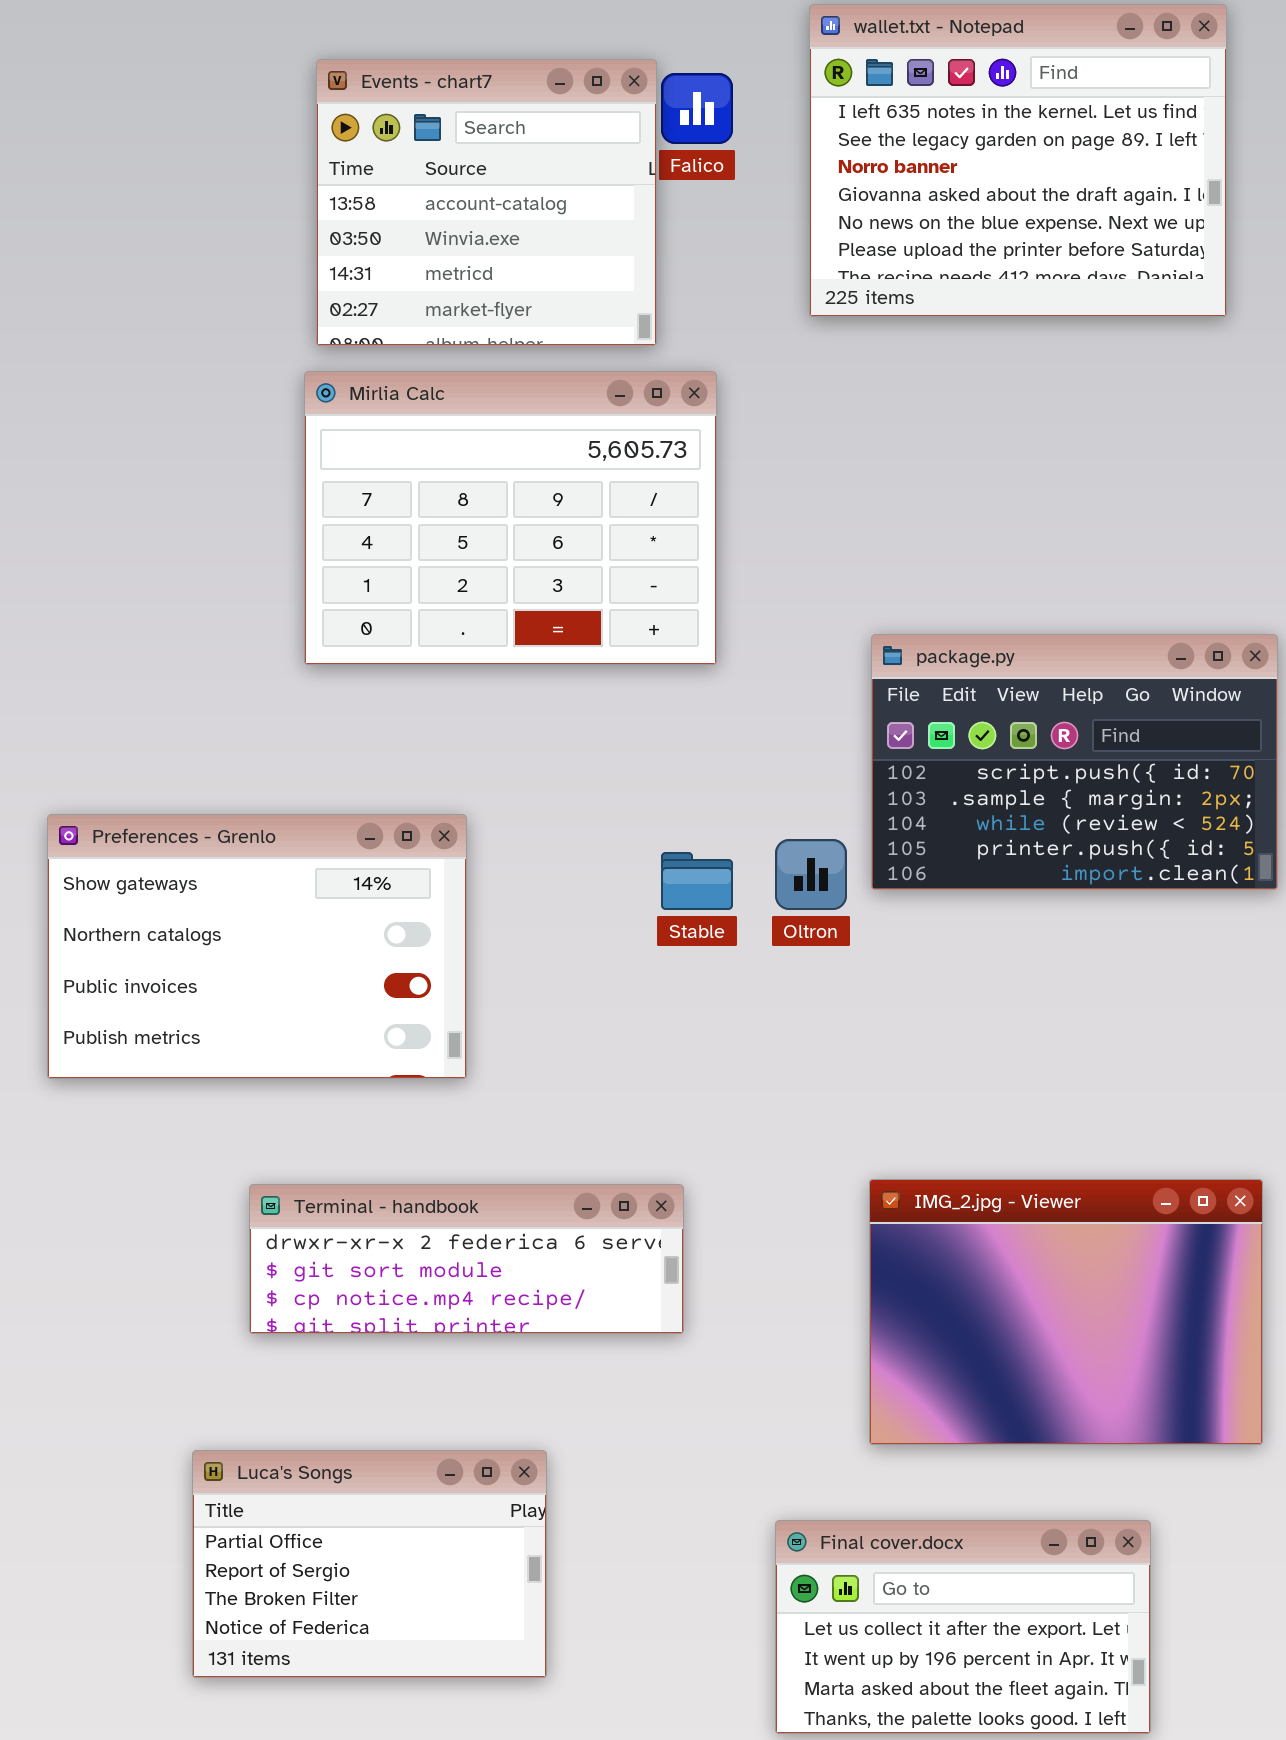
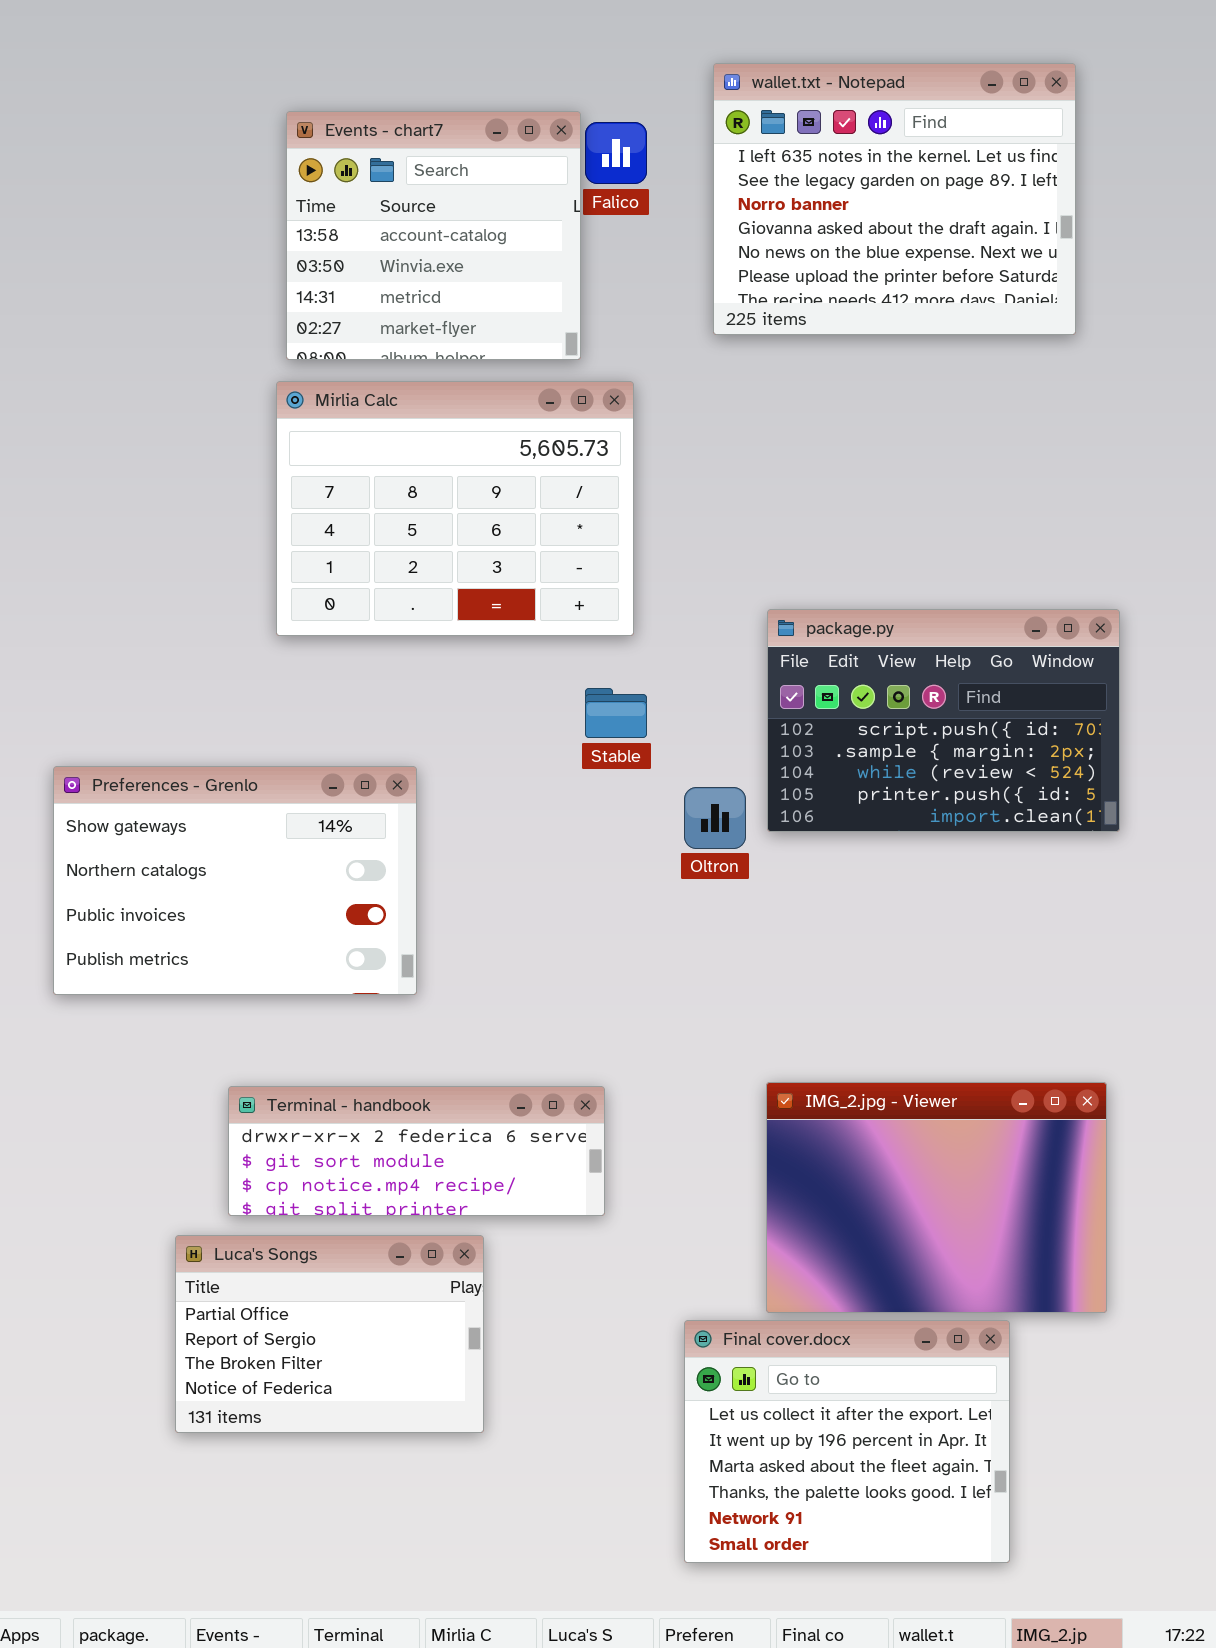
Stable: [661,852,733,910] -> [585,688,647,738], moved
Luca's Songs: [192,1450,547,1678] -> [175,1235,484,1433], moved
Final cover.docx: [775,1520,1151,1734] -> [684,1320,1010,1563], resized

